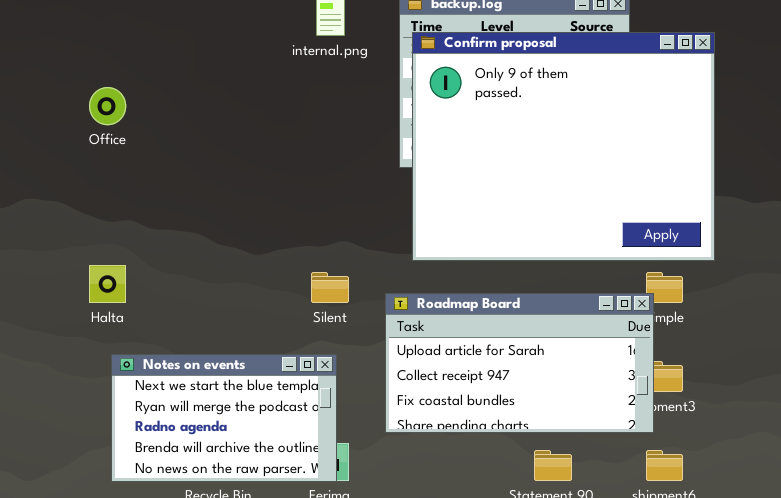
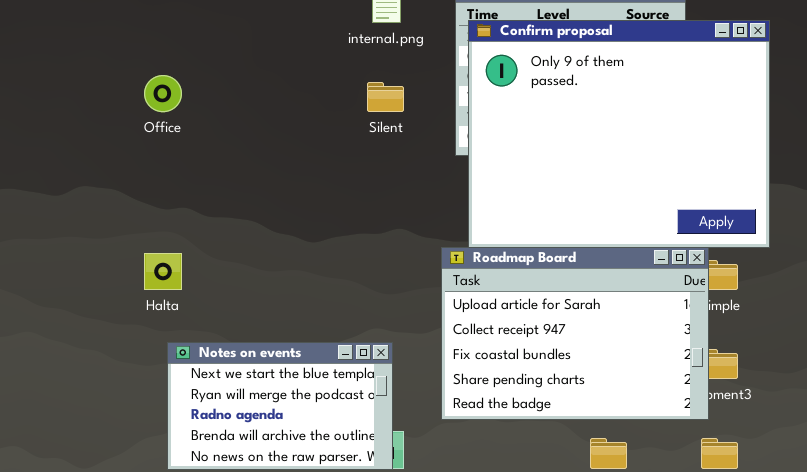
Silent: [311,272,349,303] -> [367,82,404,112], moved
Roadmap Board: [385,293,654,433] -> [441,247,709,420], resized

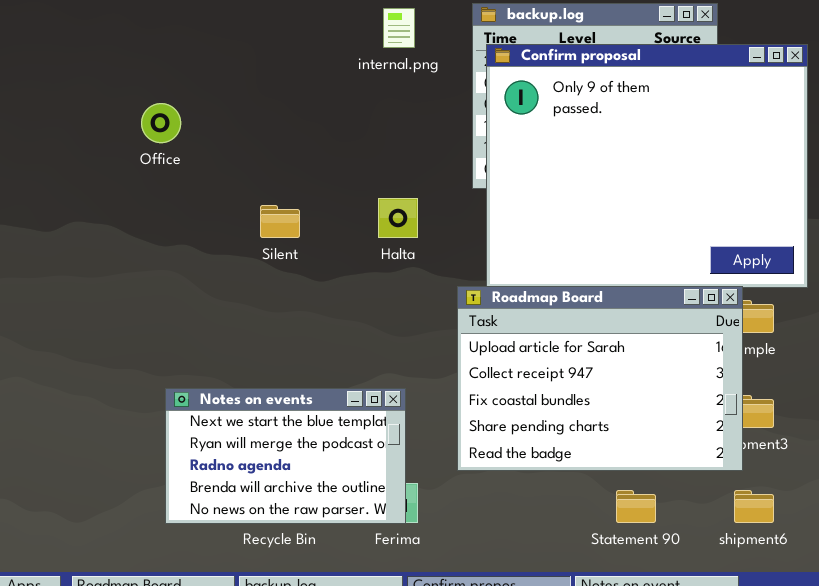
Silent: [367,82,404,112] -> [260,205,300,238], moved
Halta: [144,253,182,290] -> [378,198,418,238], moved

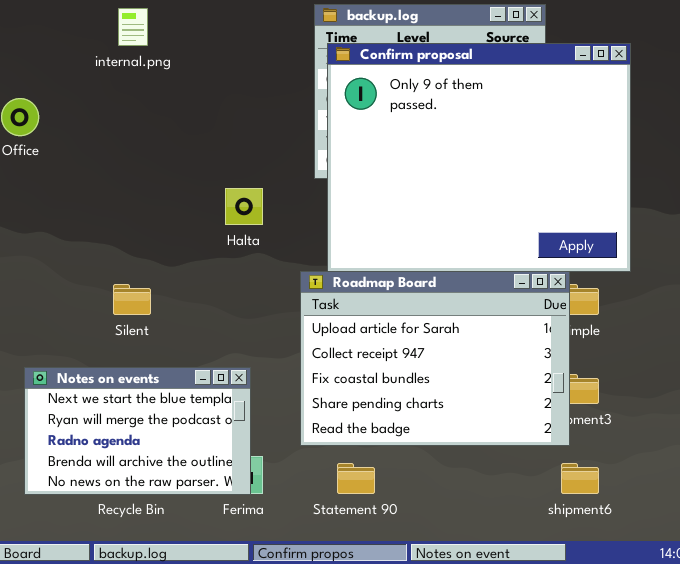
internal.png: [383,8,415,48] -> [118,8,148,46], moved
Silent: [260,205,300,238] -> [113,284,151,315], moved
Statement 90: [616,490,656,523] -> [337,463,375,494], moved

